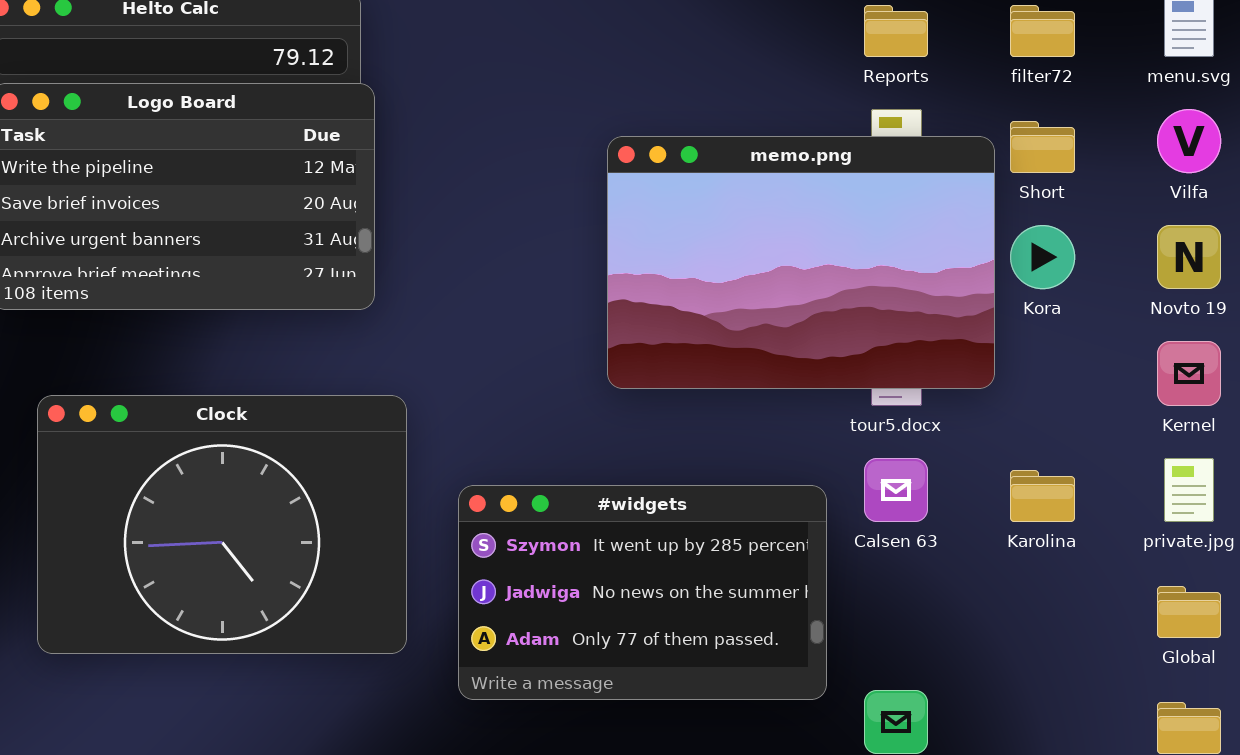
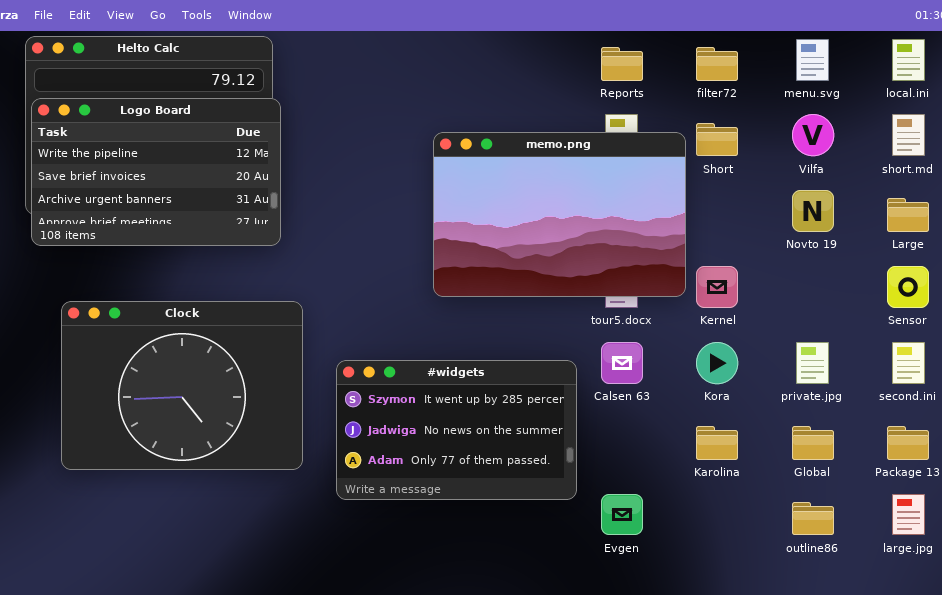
Kora: [1010,225,1075,289] -> [696,342,738,384], moved
Kernel: [1157,341,1221,406] -> [696,266,738,308], moved
Karolina: [1010,470,1075,522] -> [696,426,738,460], moved

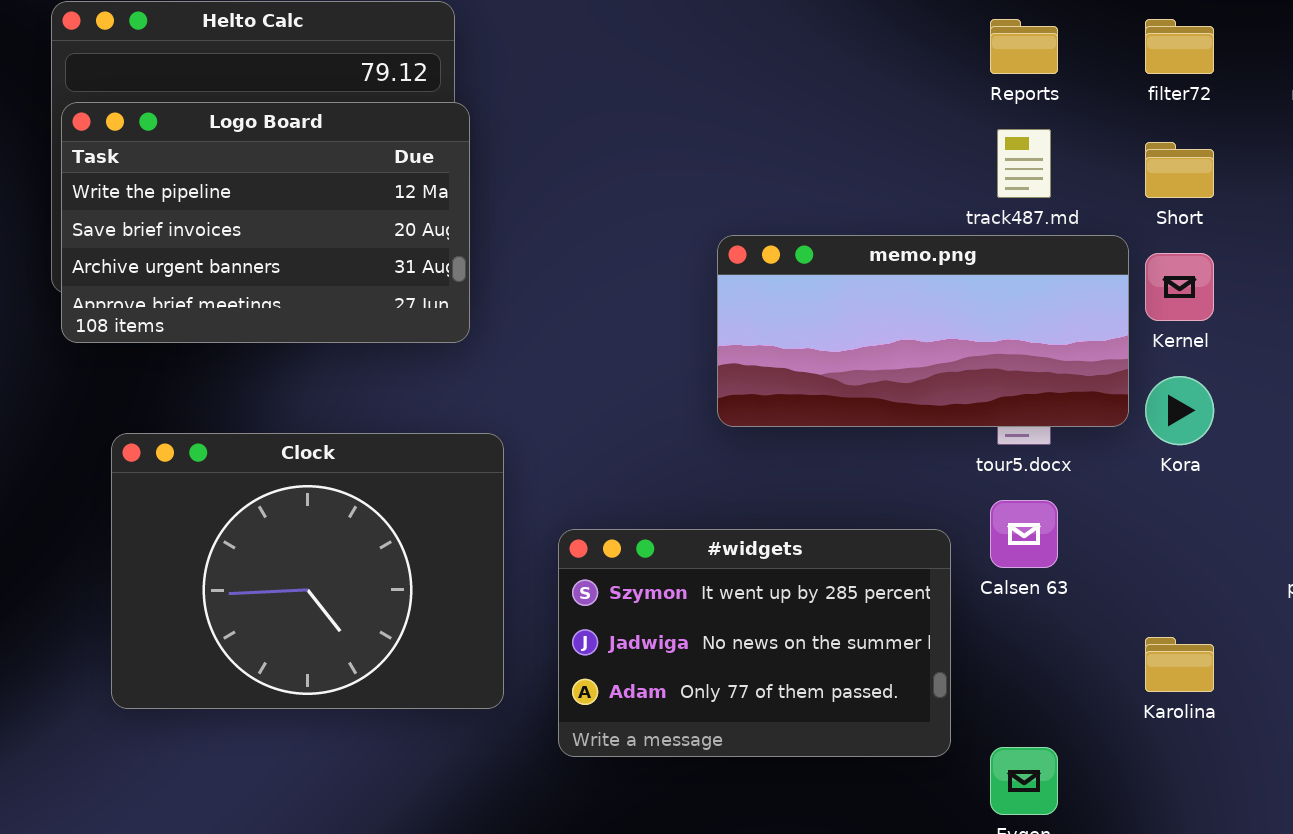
memo.png: [433,132,686,297] -> [717,235,1129,427], resized
Kernel: [696,266,738,308] -> [1145,253,1214,321], moved
Kora: [696,342,738,384] -> [1145,376,1214,445], moved

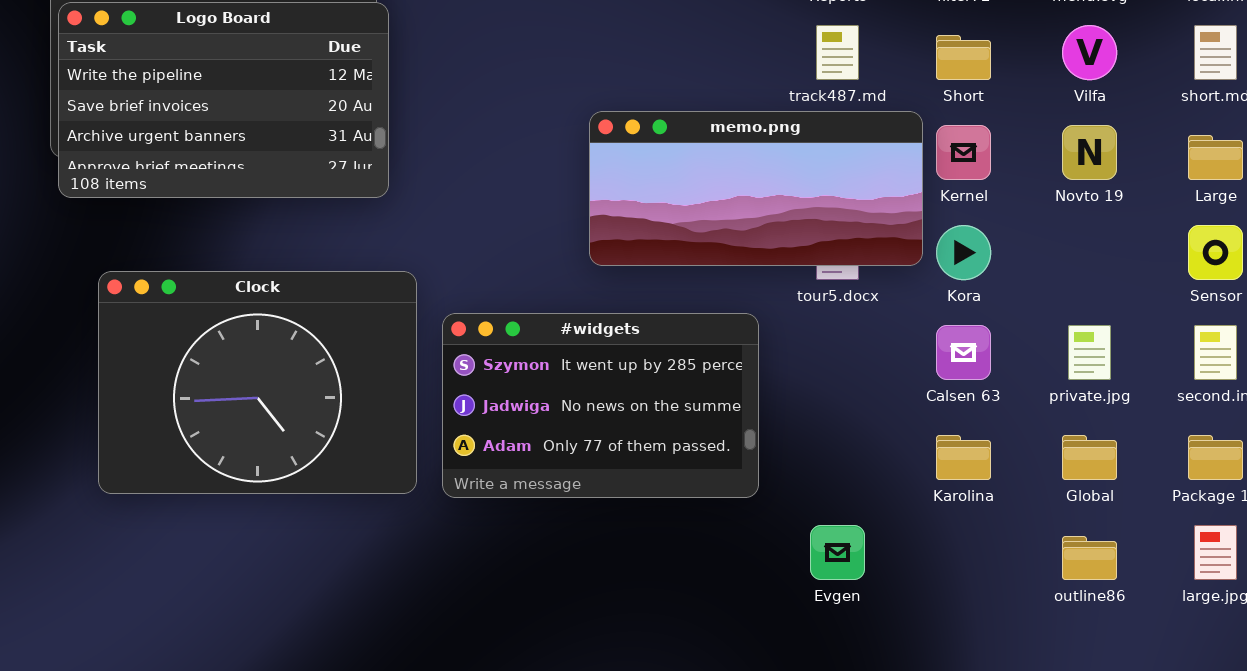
Calsen 63: [990,500,1058,568] -> [936,325,991,380], moved
#widgets: [558,529,951,757] -> [442,313,759,498], moved

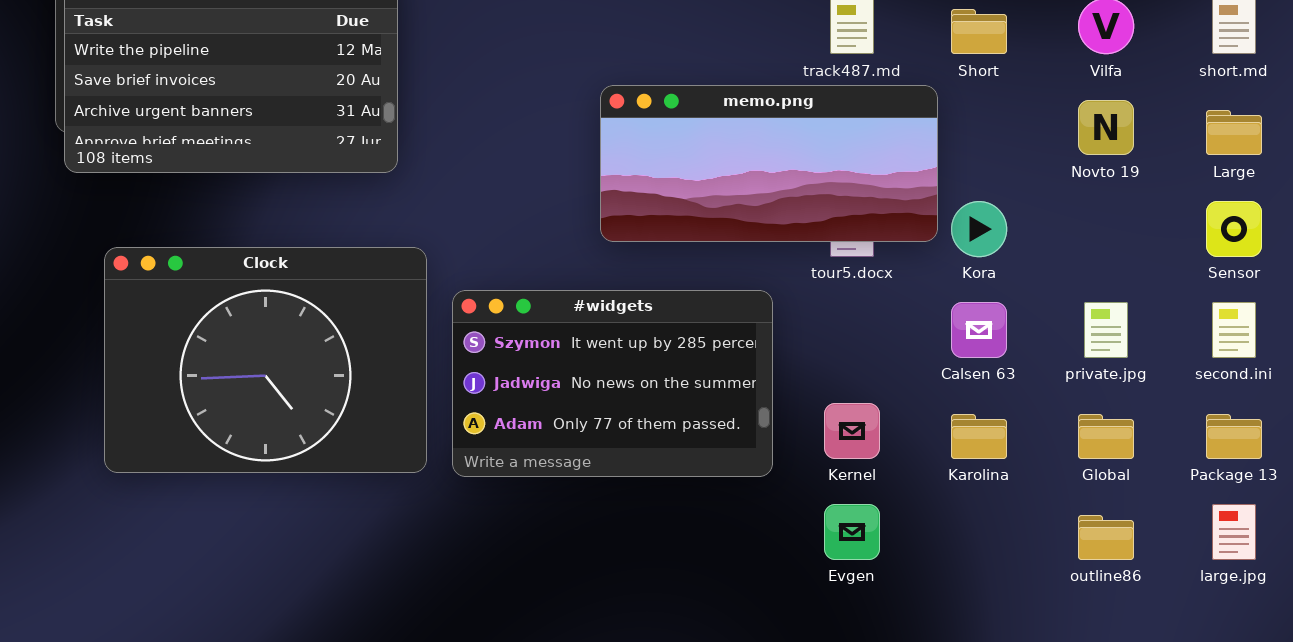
Kernel: [936,125,991,180] -> [824,403,880,459], moved

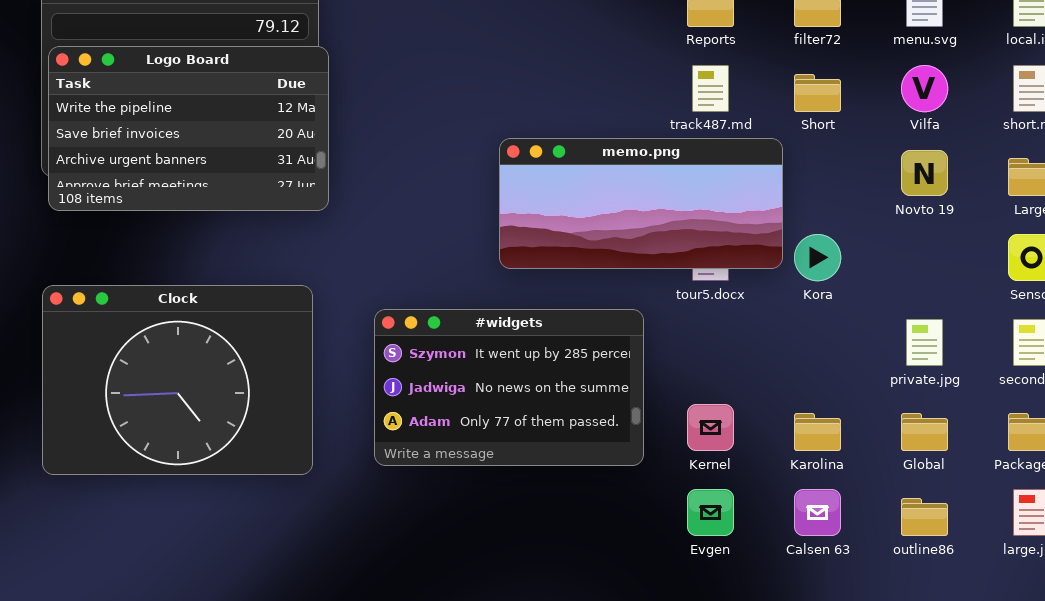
Clock: [104,247,427,473] -> [42,285,313,475], moved
Calsen 63: [951,302,1007,358] -> [794,489,841,536], moved

